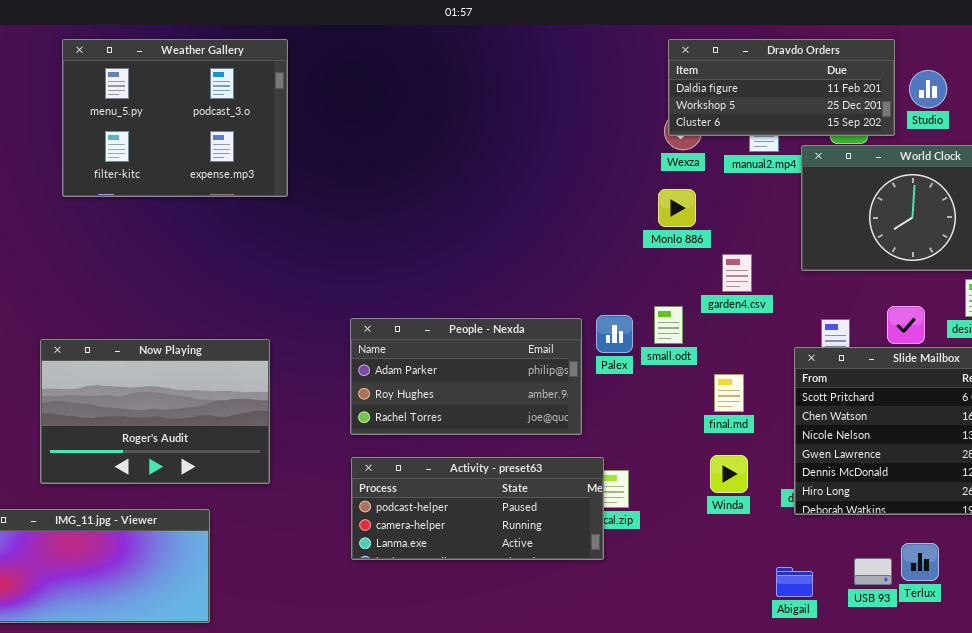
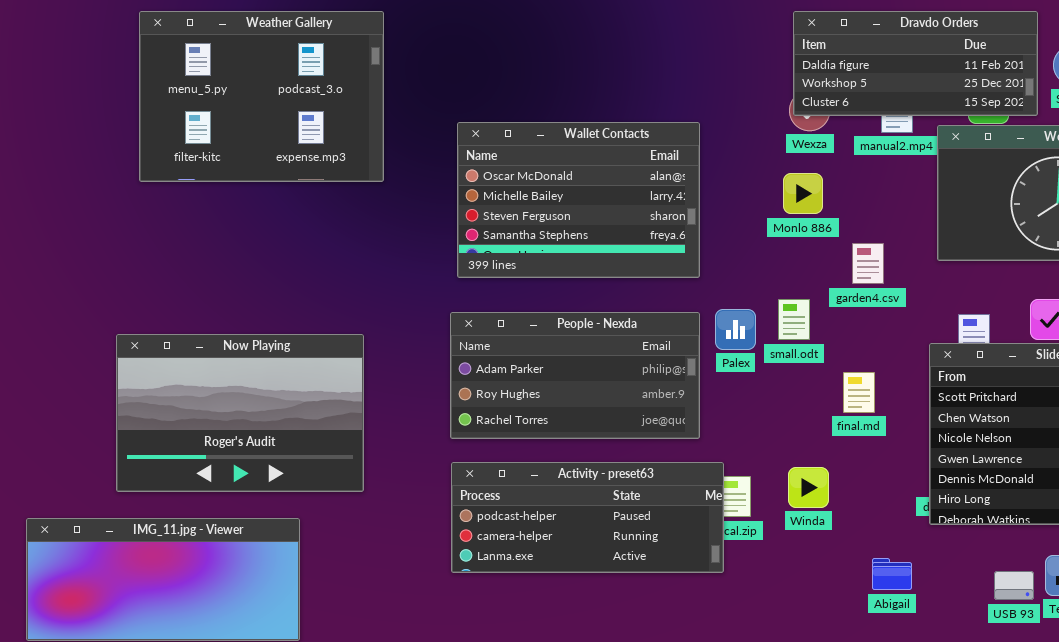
Wallet Contacts: none -> [457,122,700,278], opened
Winda: [710,455,748,493] -> [788,467,829,508], moved
Abigail: [776,567,813,597] -> [872,558,912,590], moved

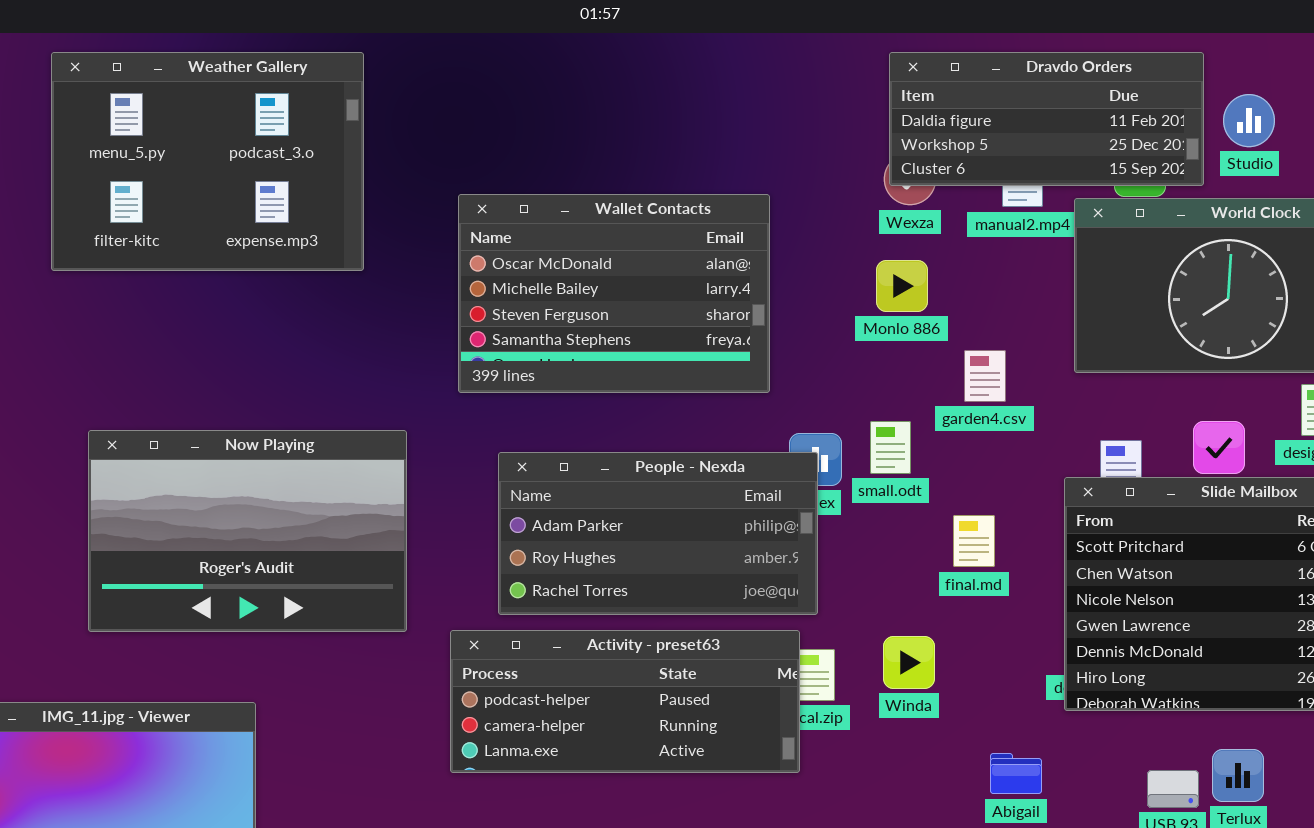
People - Nexda: [450,312,700,439] -> [498,452,818,615], moved
Now Playing: [116,334,364,492] -> [88,430,407,632], moved

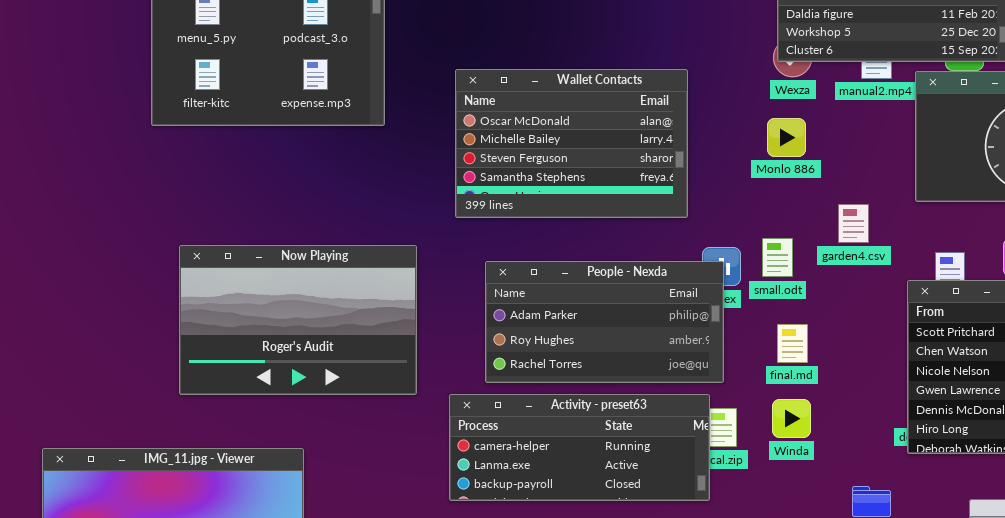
garden4.csv: [964,350,1006,402] -> [838,204,869,243], moved
final.md: [953,515,995,567] -> [777,324,808,363], moved
Activity - preset63: [450,630,800,773] -> [449,394,710,501], scrolled down 1 row

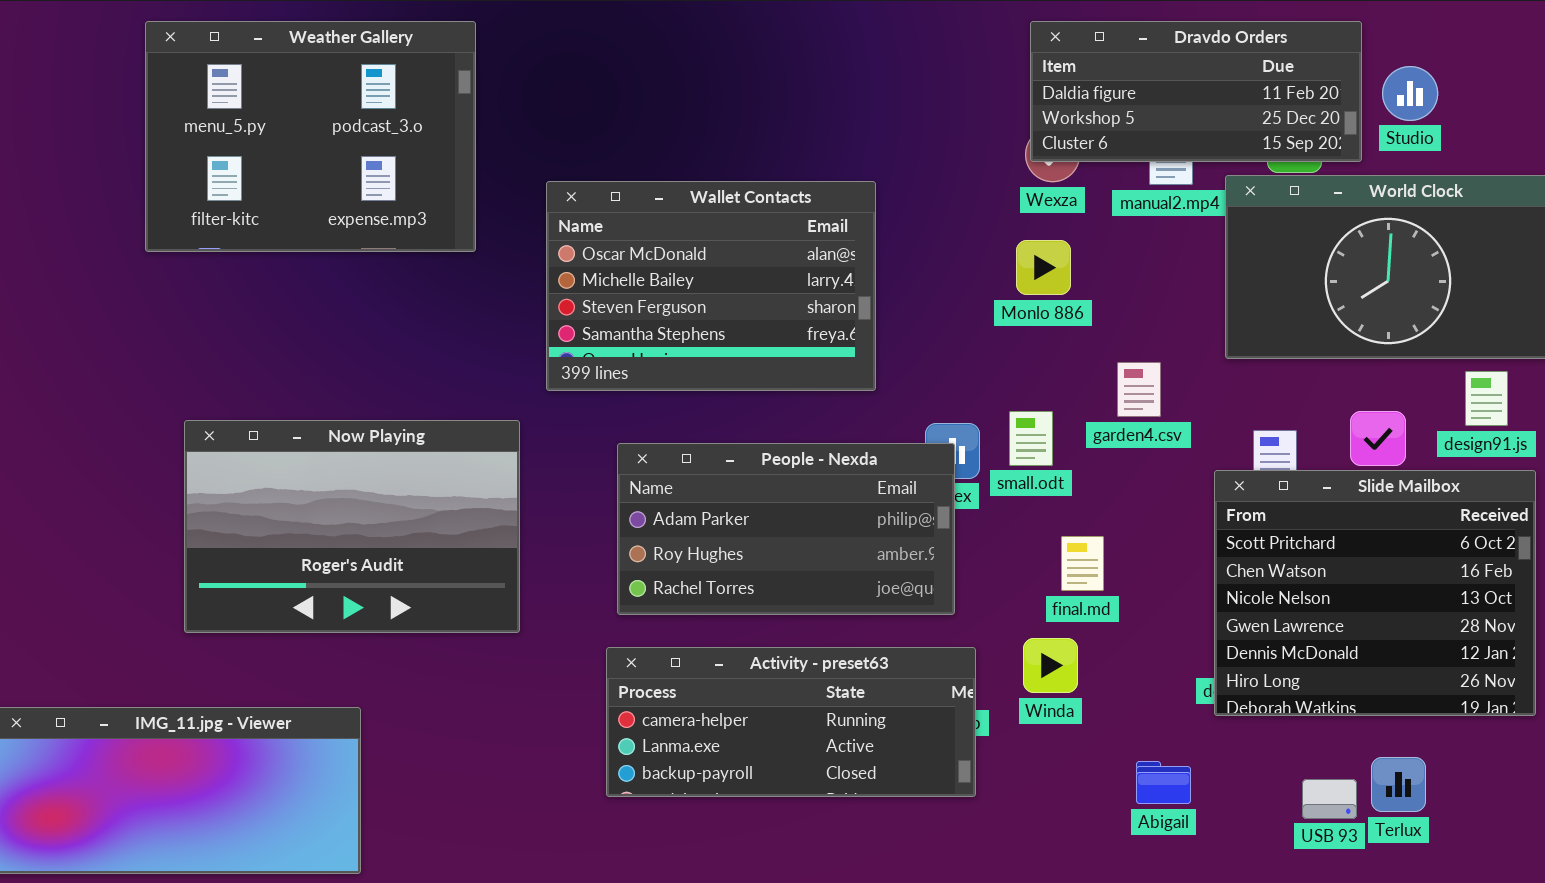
Wallet Contacts: [455,69,688,218] -> [546,181,876,391], moved
final.md: [777,324,808,363] -> [1061,536,1104,591], moved
Activity - preset63: [449,394,710,501] -> [606,647,976,797], moved

